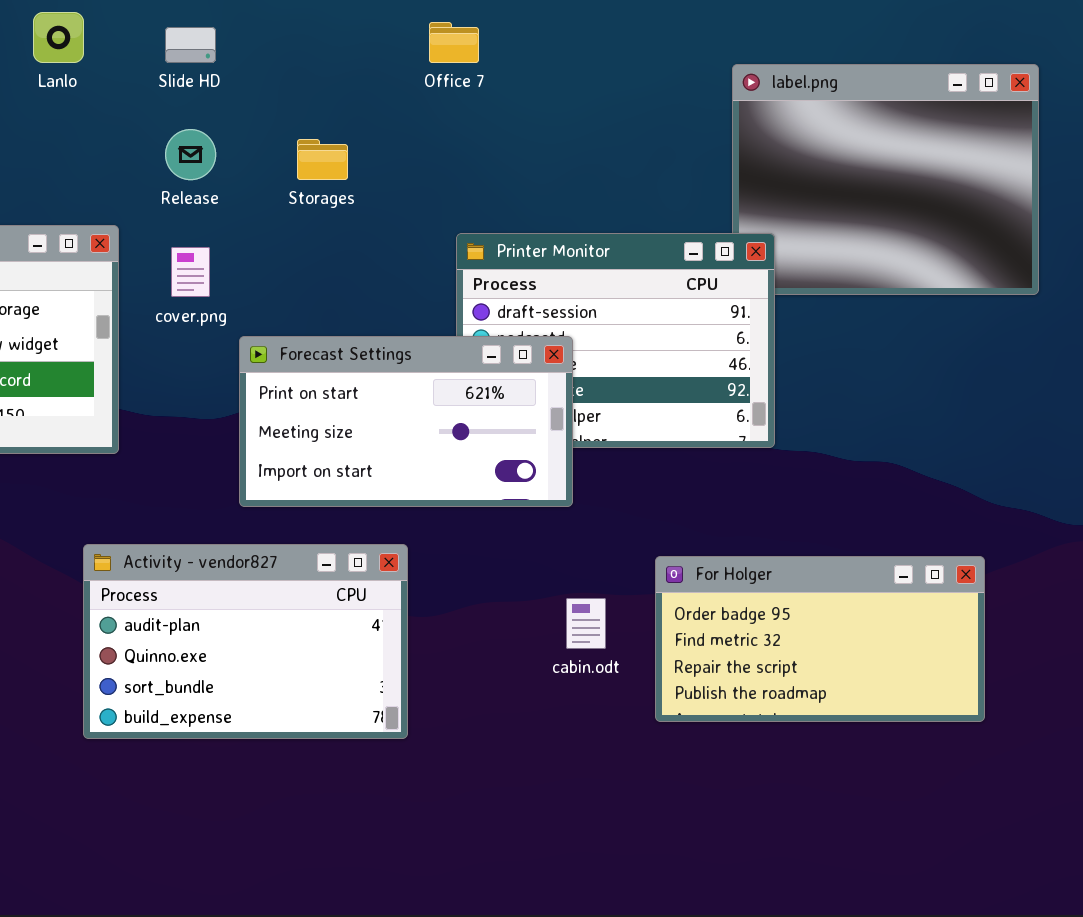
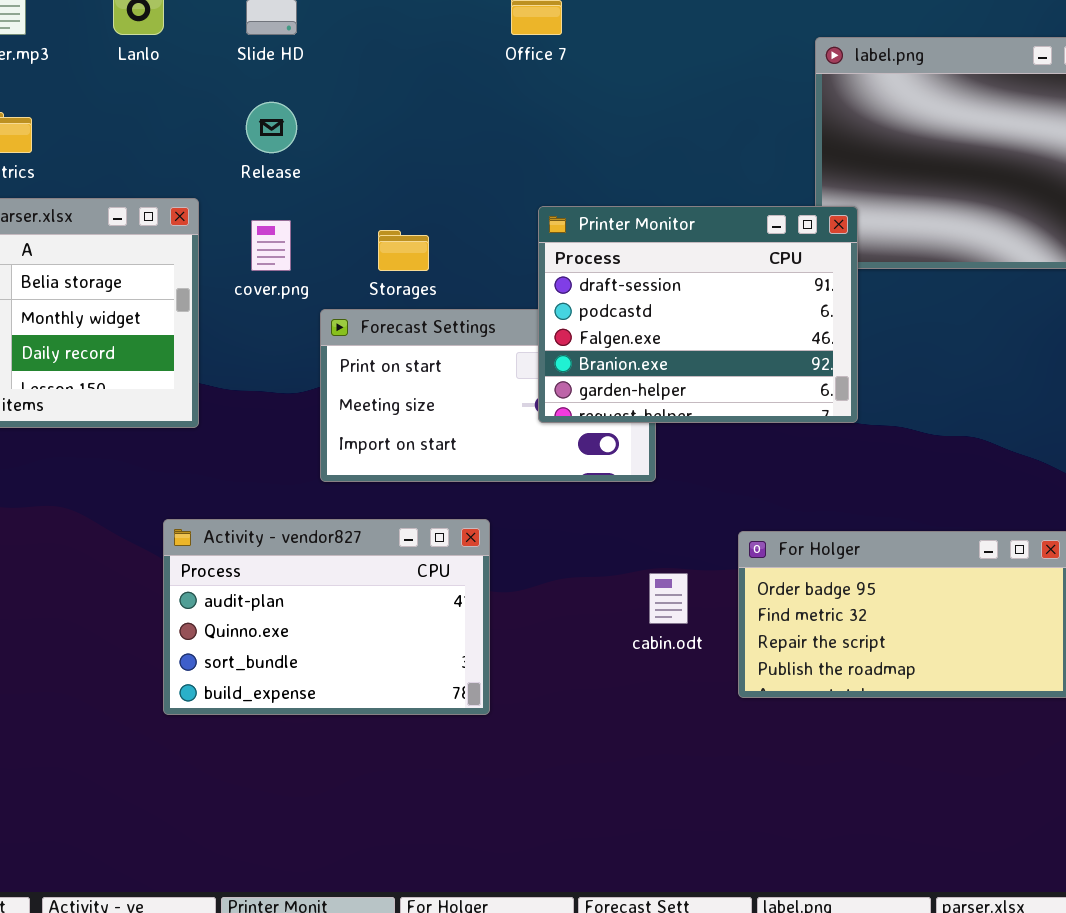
Storages: [297,139,348,180] -> [378,230,429,271], moved
Printer Monitor: [456,233,775,448] -> [538,206,858,423], raised

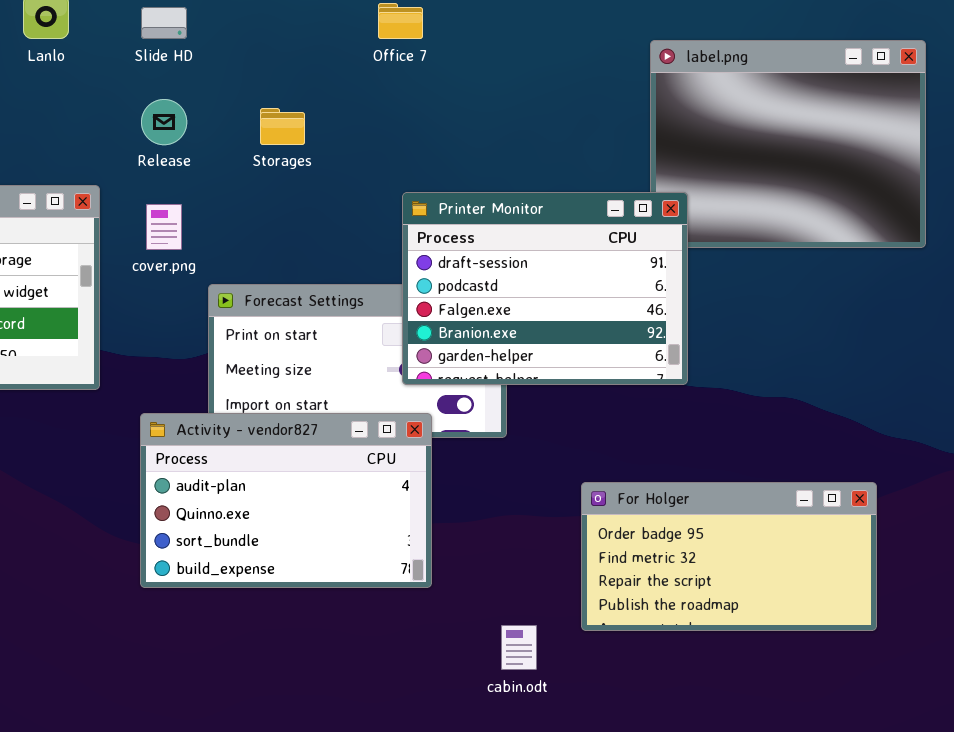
Storages: [378,230,429,271] -> [260,108,305,145], moved
Activity - vendor827: [163,519,490,715] -> [140,413,432,588], moved
cabin.odt: [649,573,688,624] -> [501,625,537,670], moved

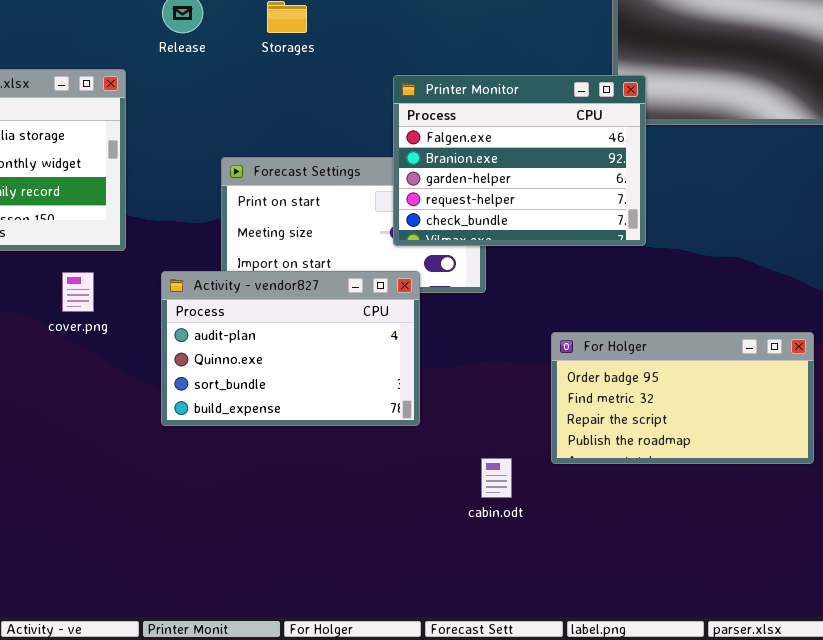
Printer Monitor: [402,192,688,385] -> [393,75,646,246], scrolled down 2 rows
cover.png: [146,204,182,250] -> [62,272,94,312], moved

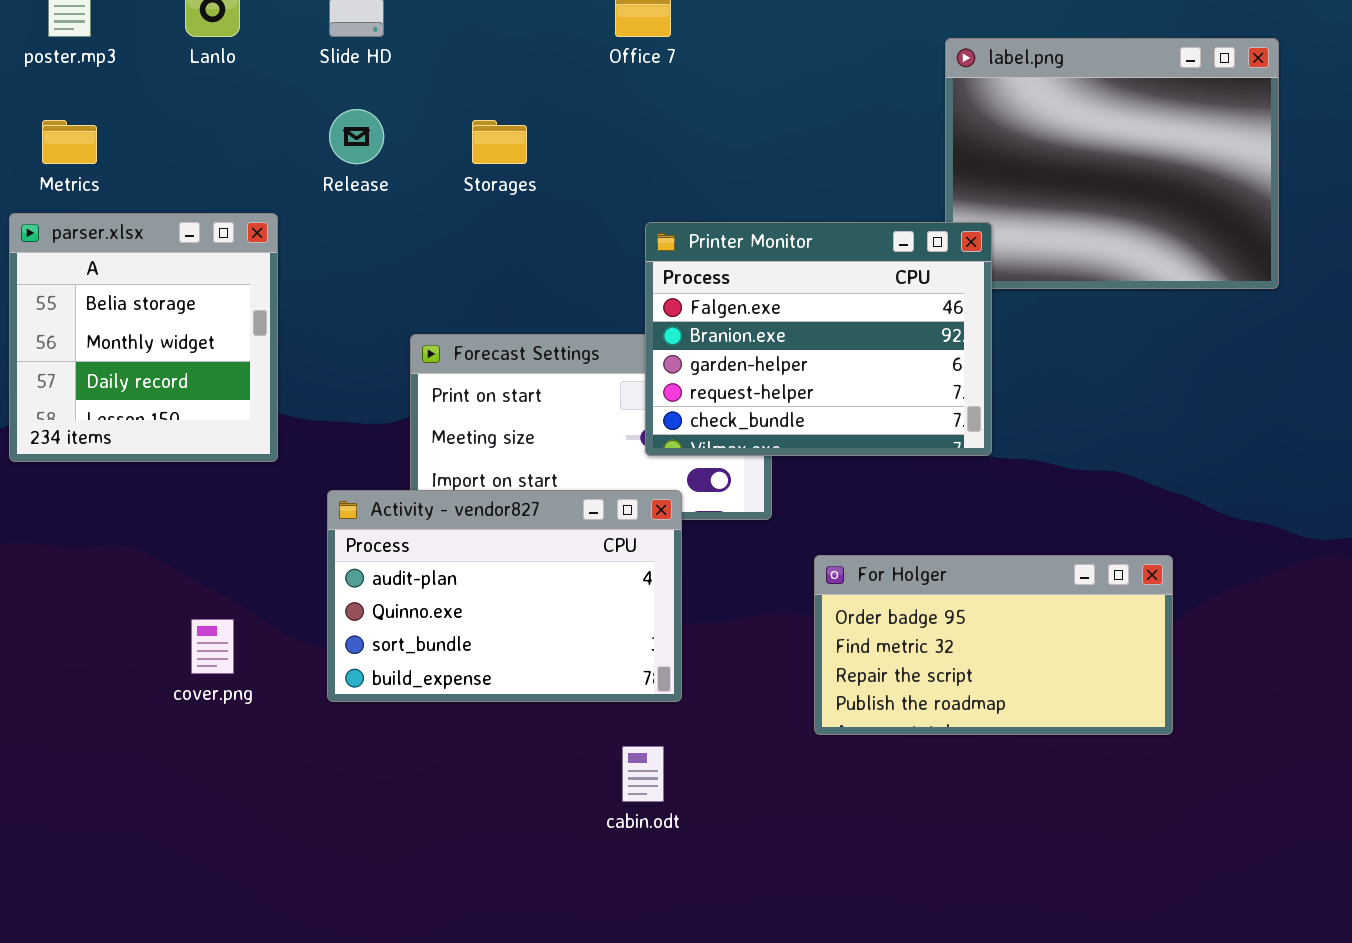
cover.png: [62,272,94,312] -> [191,619,234,674], moved
For Holger: [551,332,814,464] -> [814,555,1173,735], moved
cabin.odt: [481,458,512,498] -> [622,746,664,802], moved

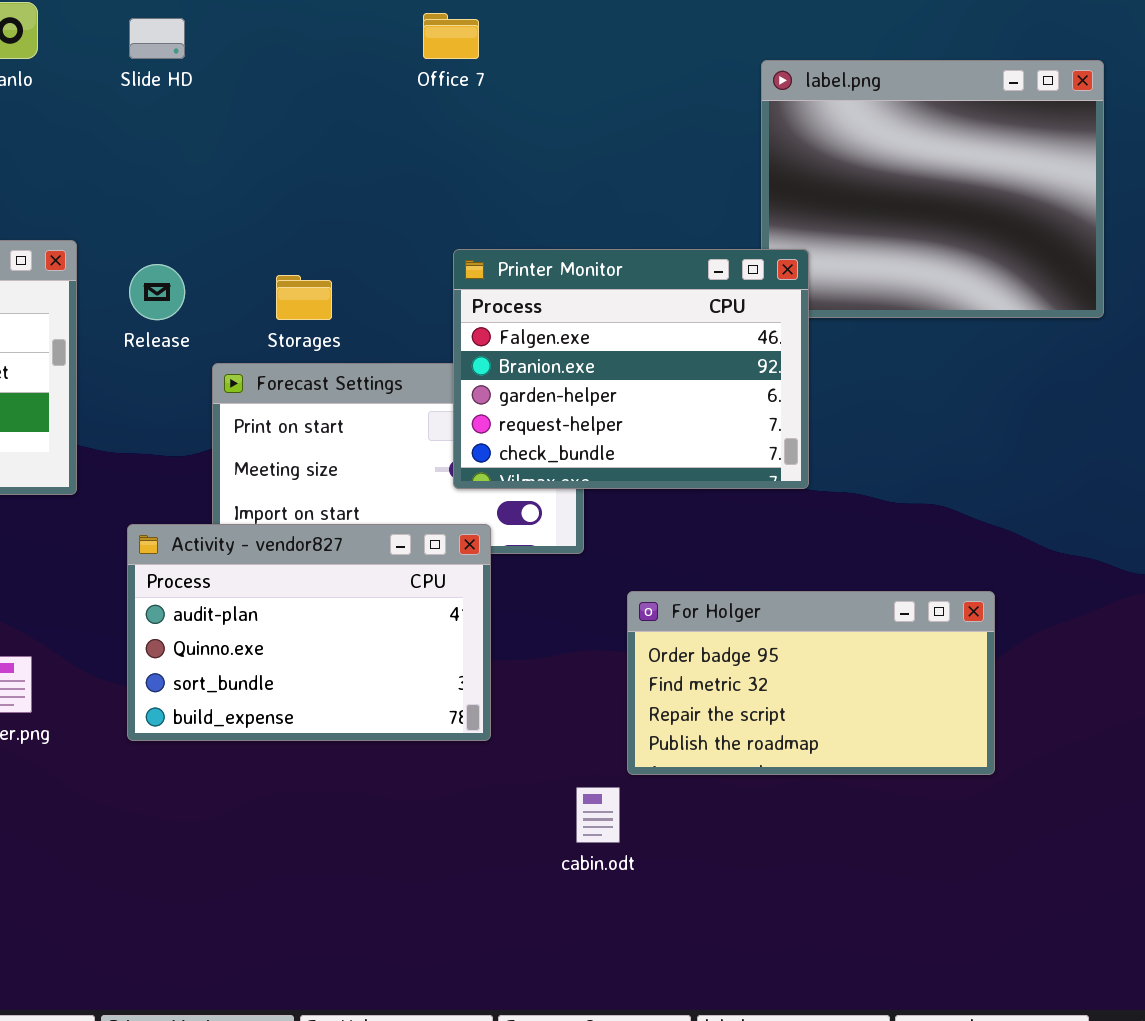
Release: [329,109,384,164] -> [129,264,185,320], moved
Storages: [472,120,527,164] -> [276,275,332,320], moved
cabin.odt: [622,746,664,802] -> [576,787,620,843], moved

